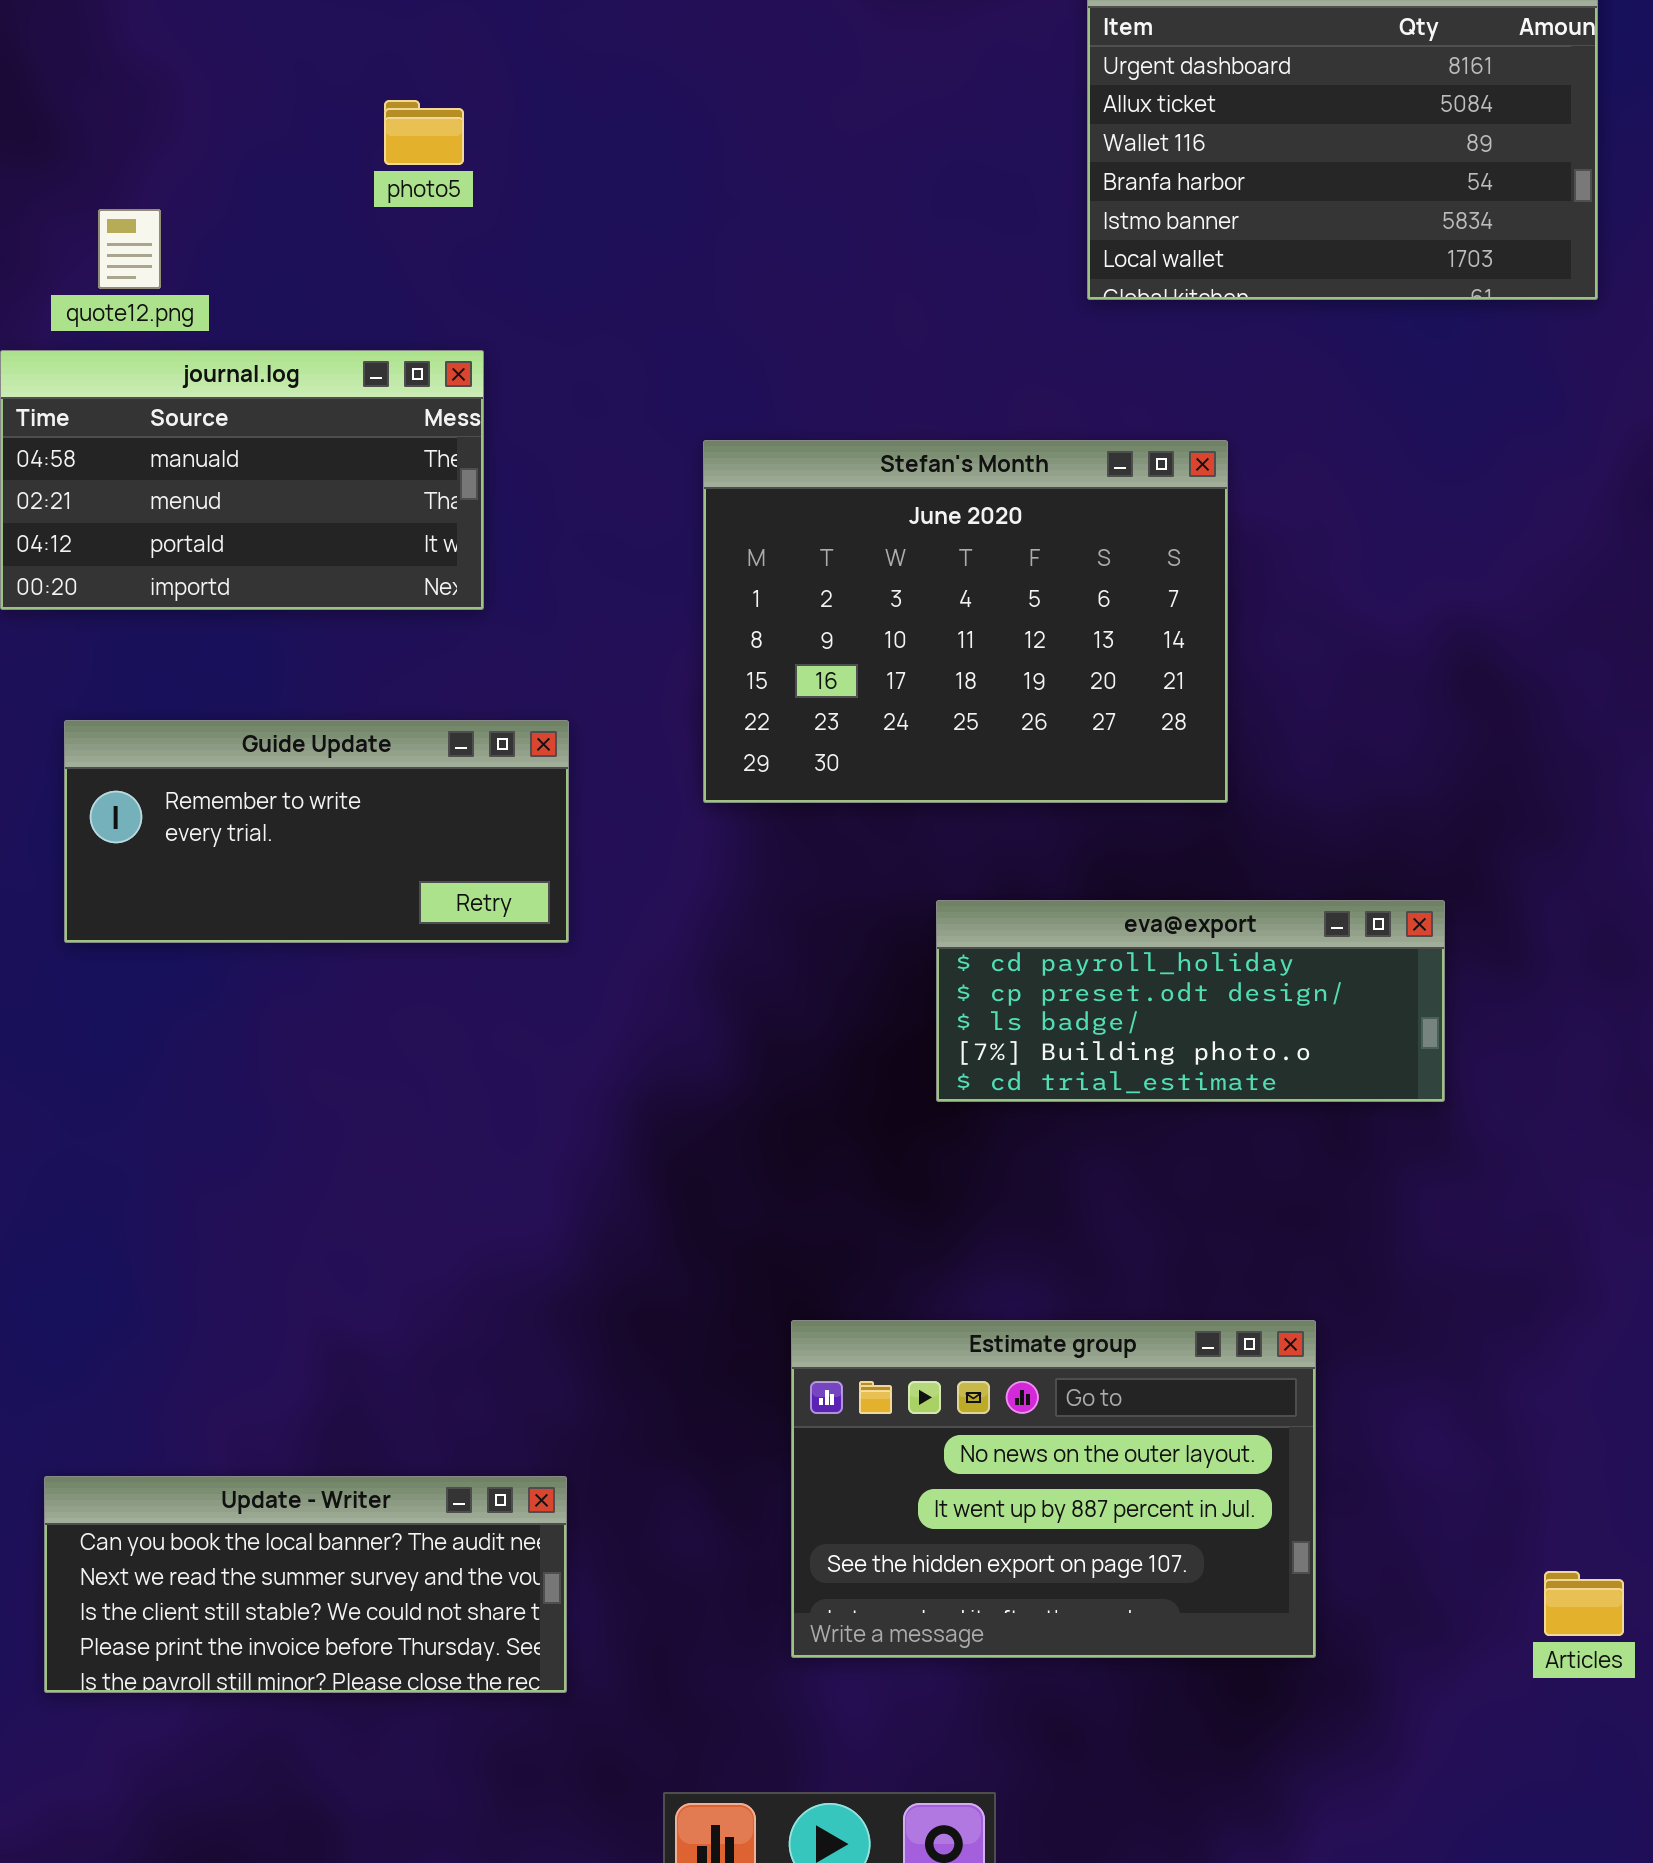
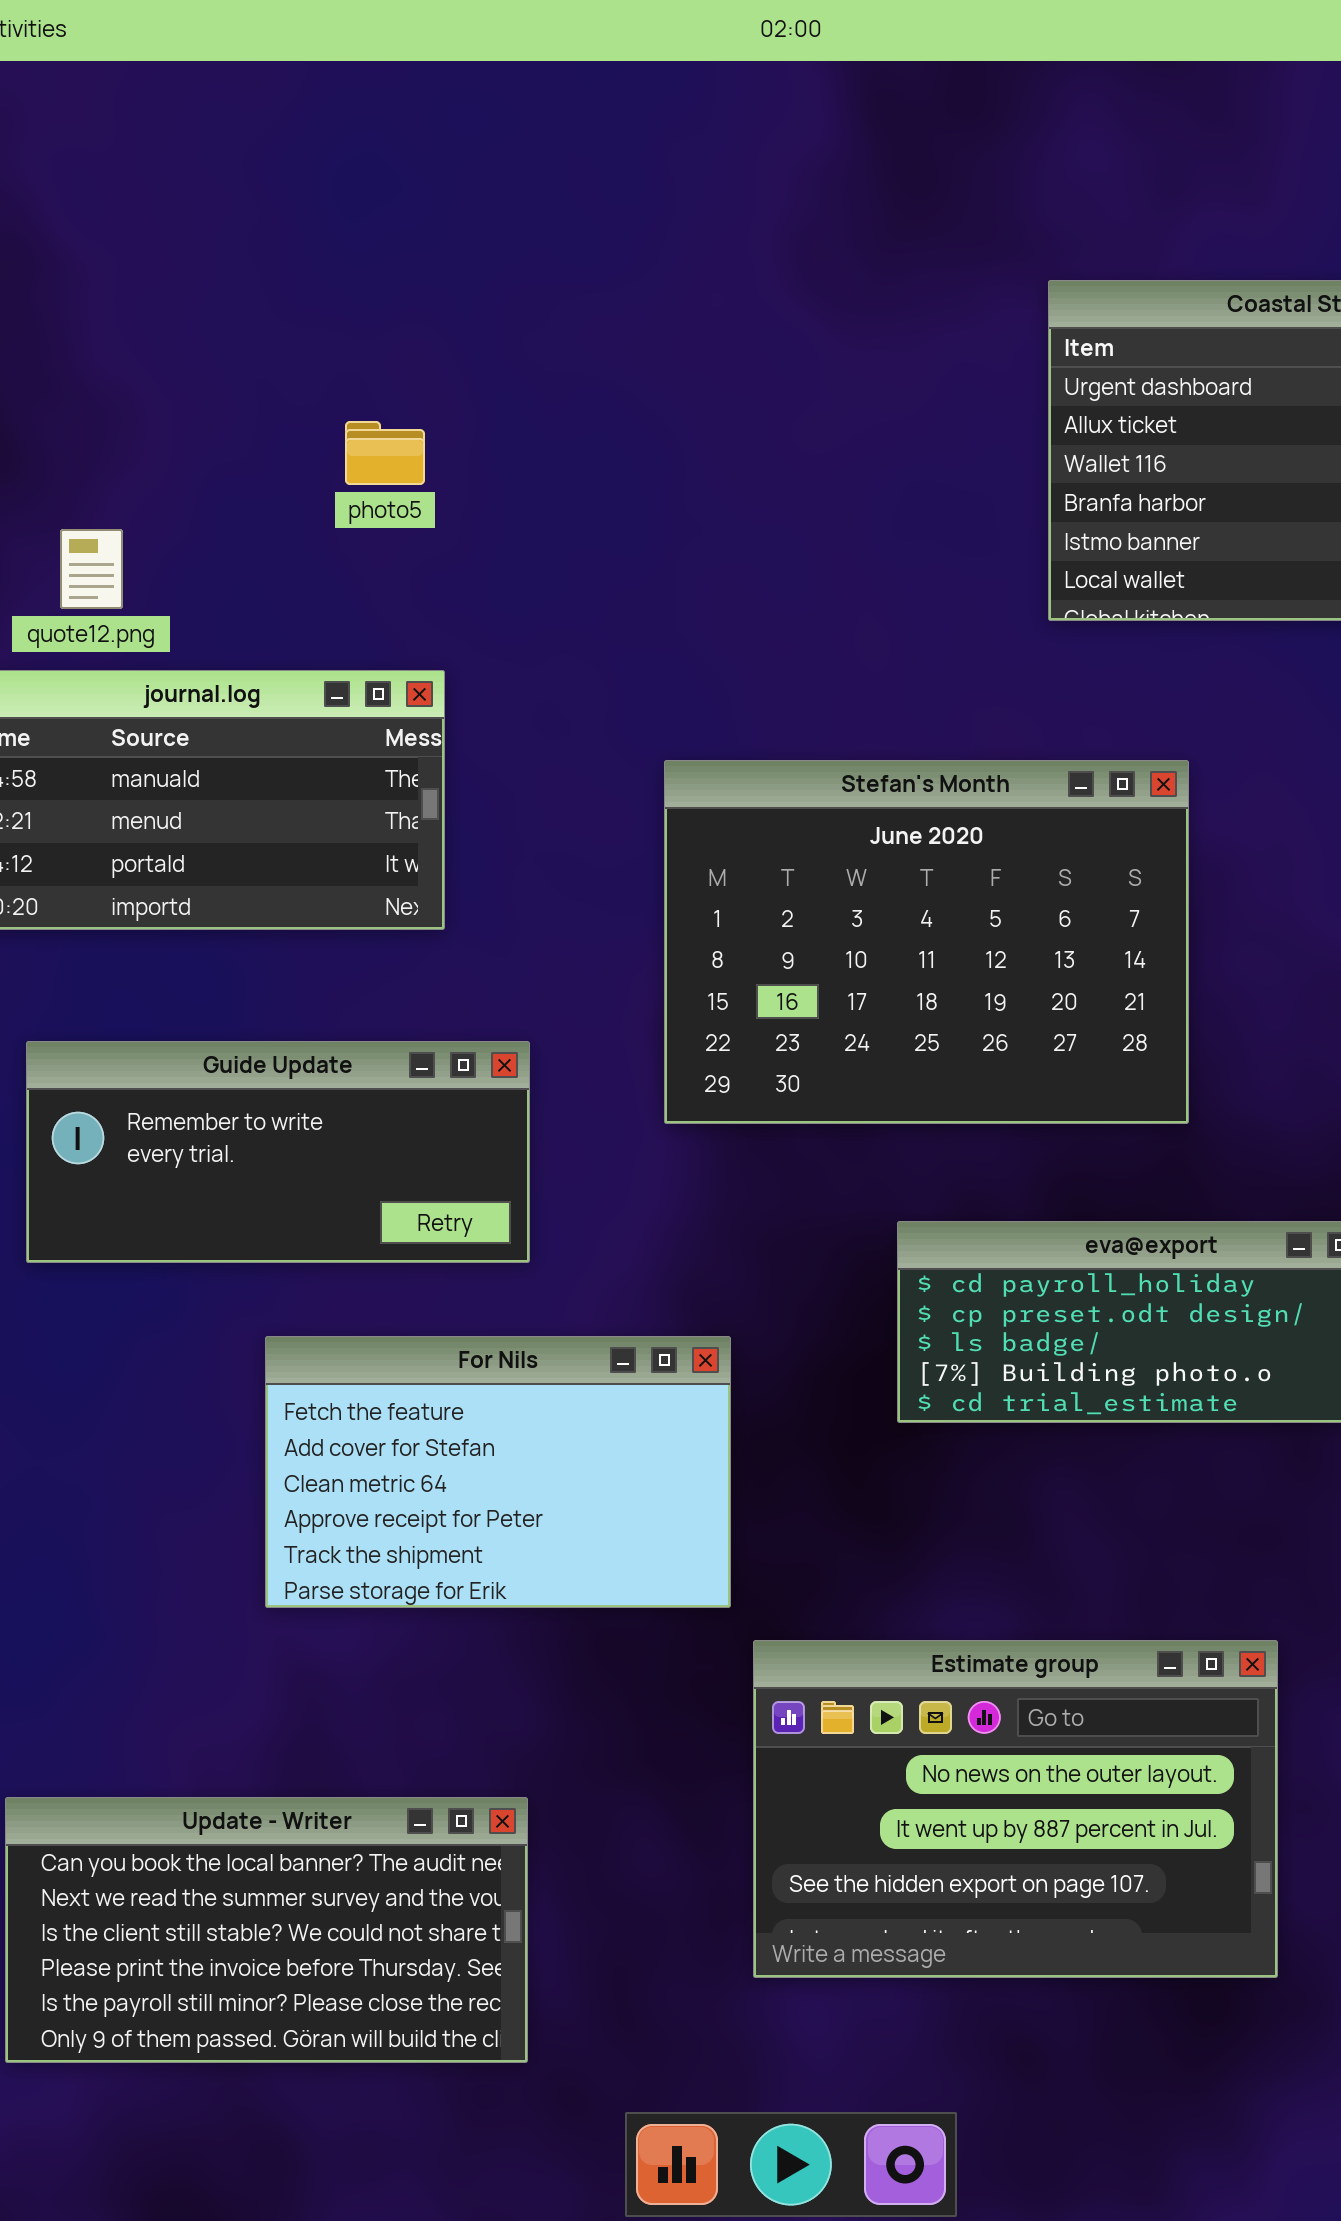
For Nils: none -> [265,1336,731,1608], opened
Update - Writer: [44,1476,567,1693] -> [5,1797,528,2063], resized

